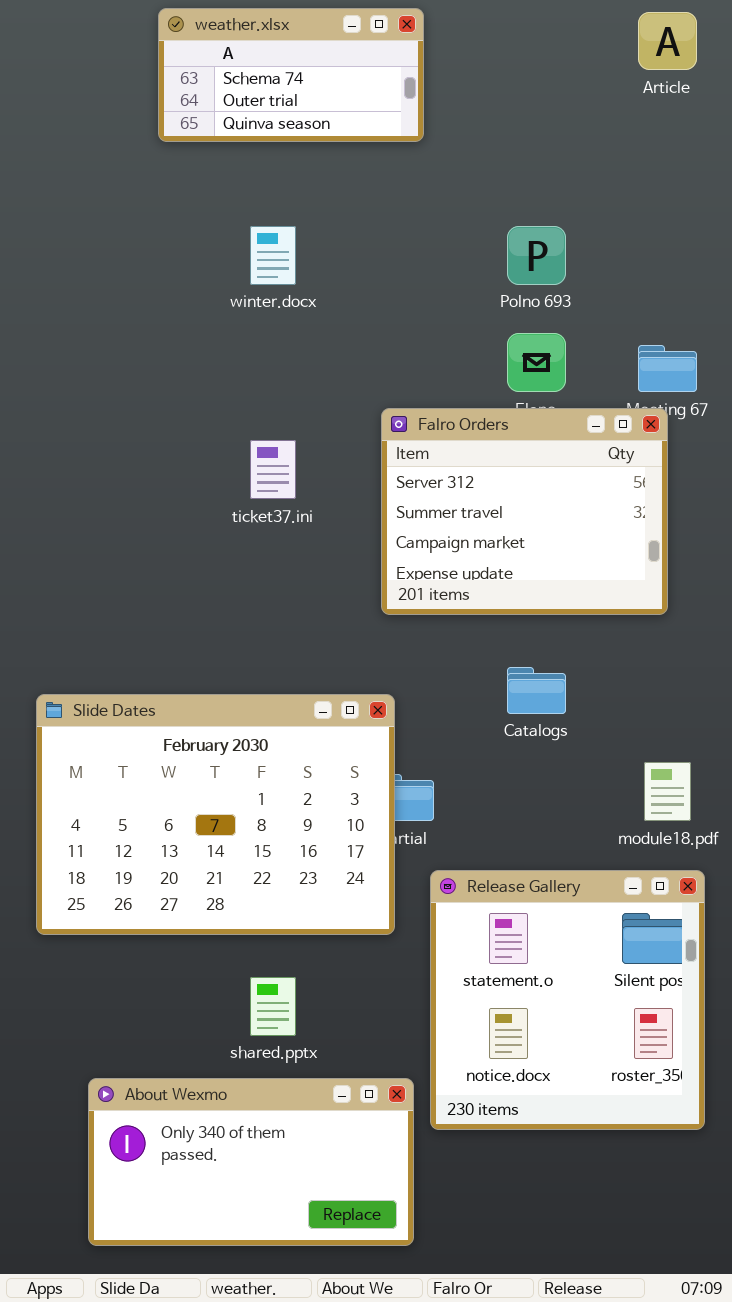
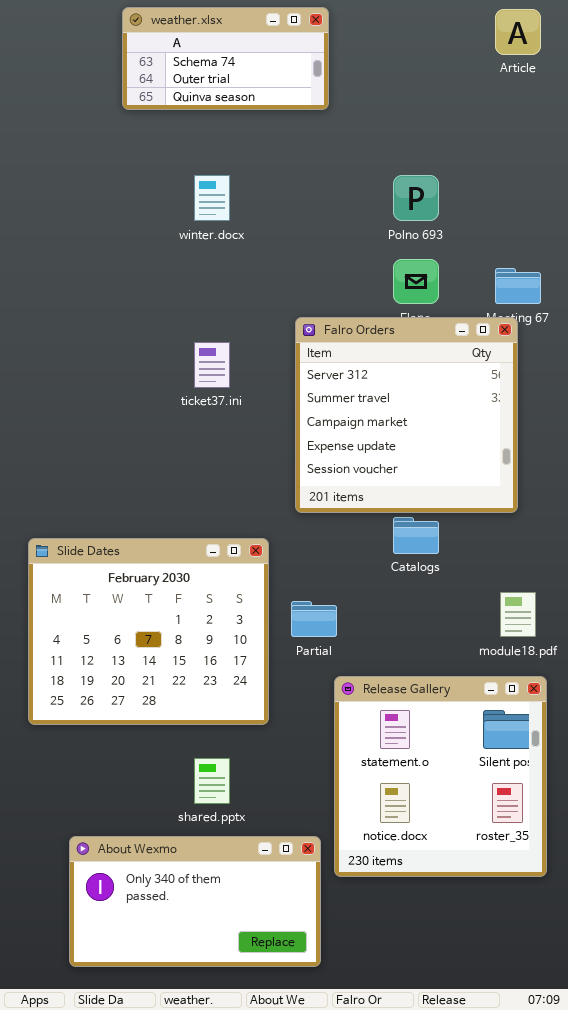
Falro Orders: [381,408,668,615] -> [295,317,518,513], resized
Slide Dates: [36,694,395,935] -> [28,538,269,725], resized

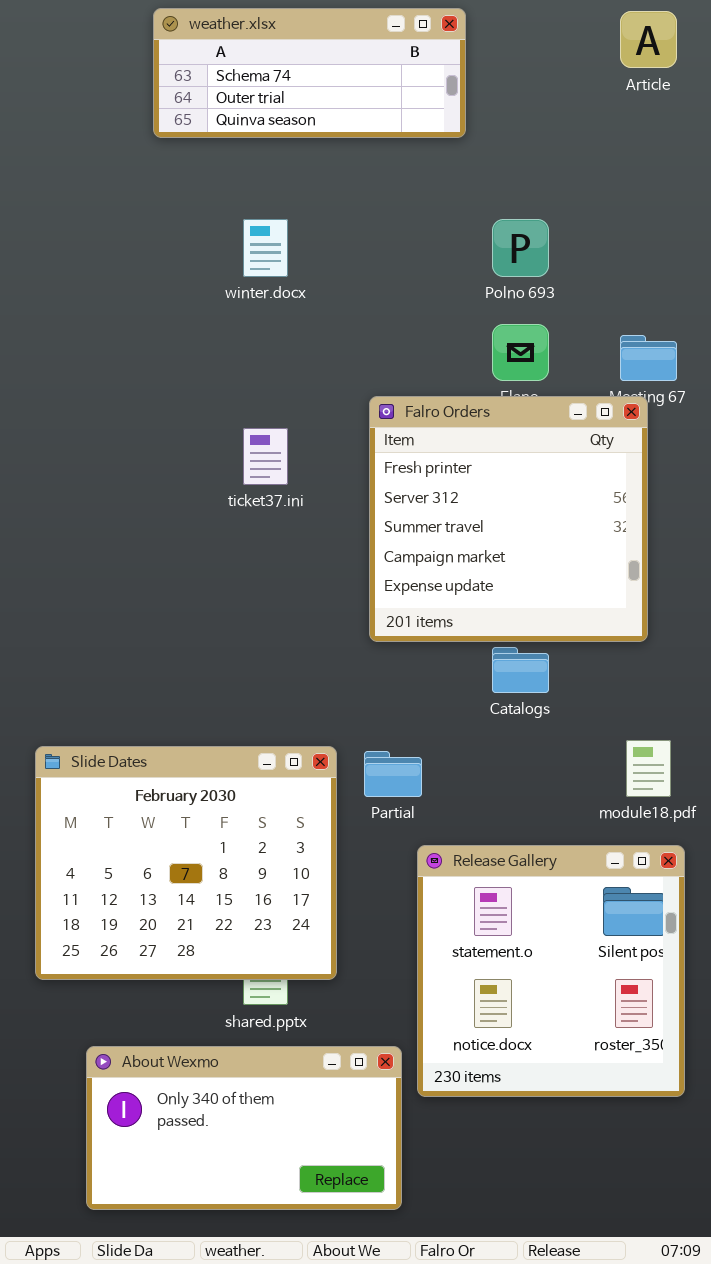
weather.xlsx: [122,7,329,110] -> [153,8,466,138], resized
Falro Orders: [295,317,518,513] -> [369,396,648,642], scrolled up 1 row
Slide Dates: [28,538,269,725] -> [35,746,337,980], moved

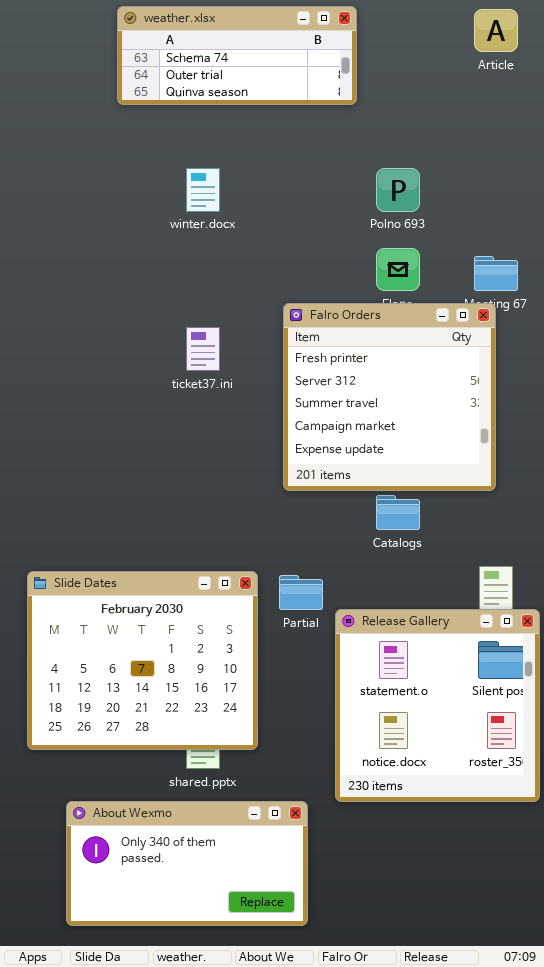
Release Gallery: [417,845,685,1097] -> [335,609,540,802], moved

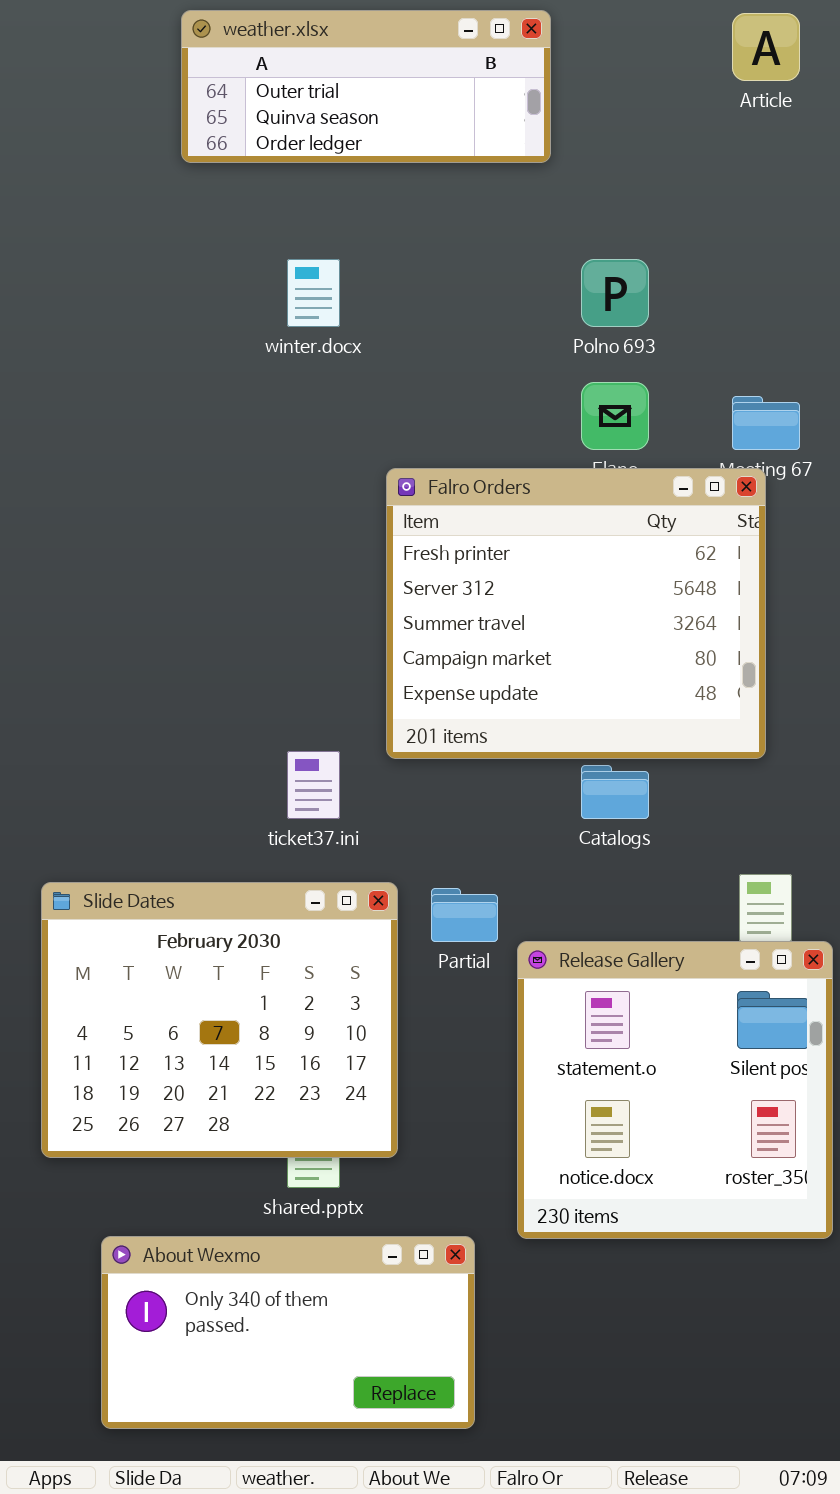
weather.xlsx: [117,6,357,105] -> [181,10,551,163], scrolled down 1 row
Falro Orders: [283,303,496,491] -> [386,468,766,759], resized
ticket37.ini: [186,327,220,371] -> [287,751,340,819], moved

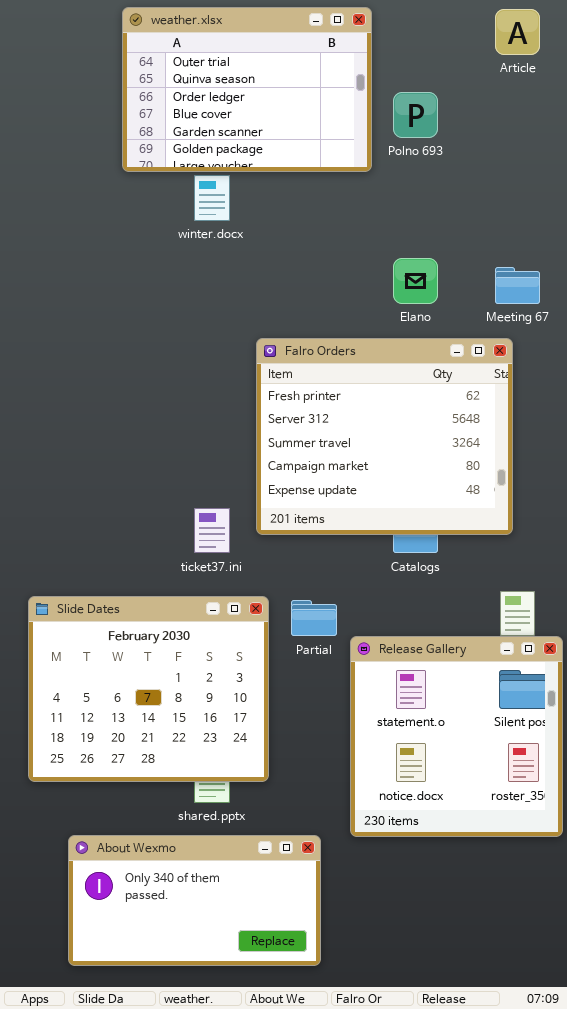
weather.xlsx: [181,10,551,163] -> [122,7,372,172], resized
Polno 693: [581,259,649,327] -> [393,92,438,138], moved
Falro Orders: [386,468,766,759] -> [256,338,513,535], moved

